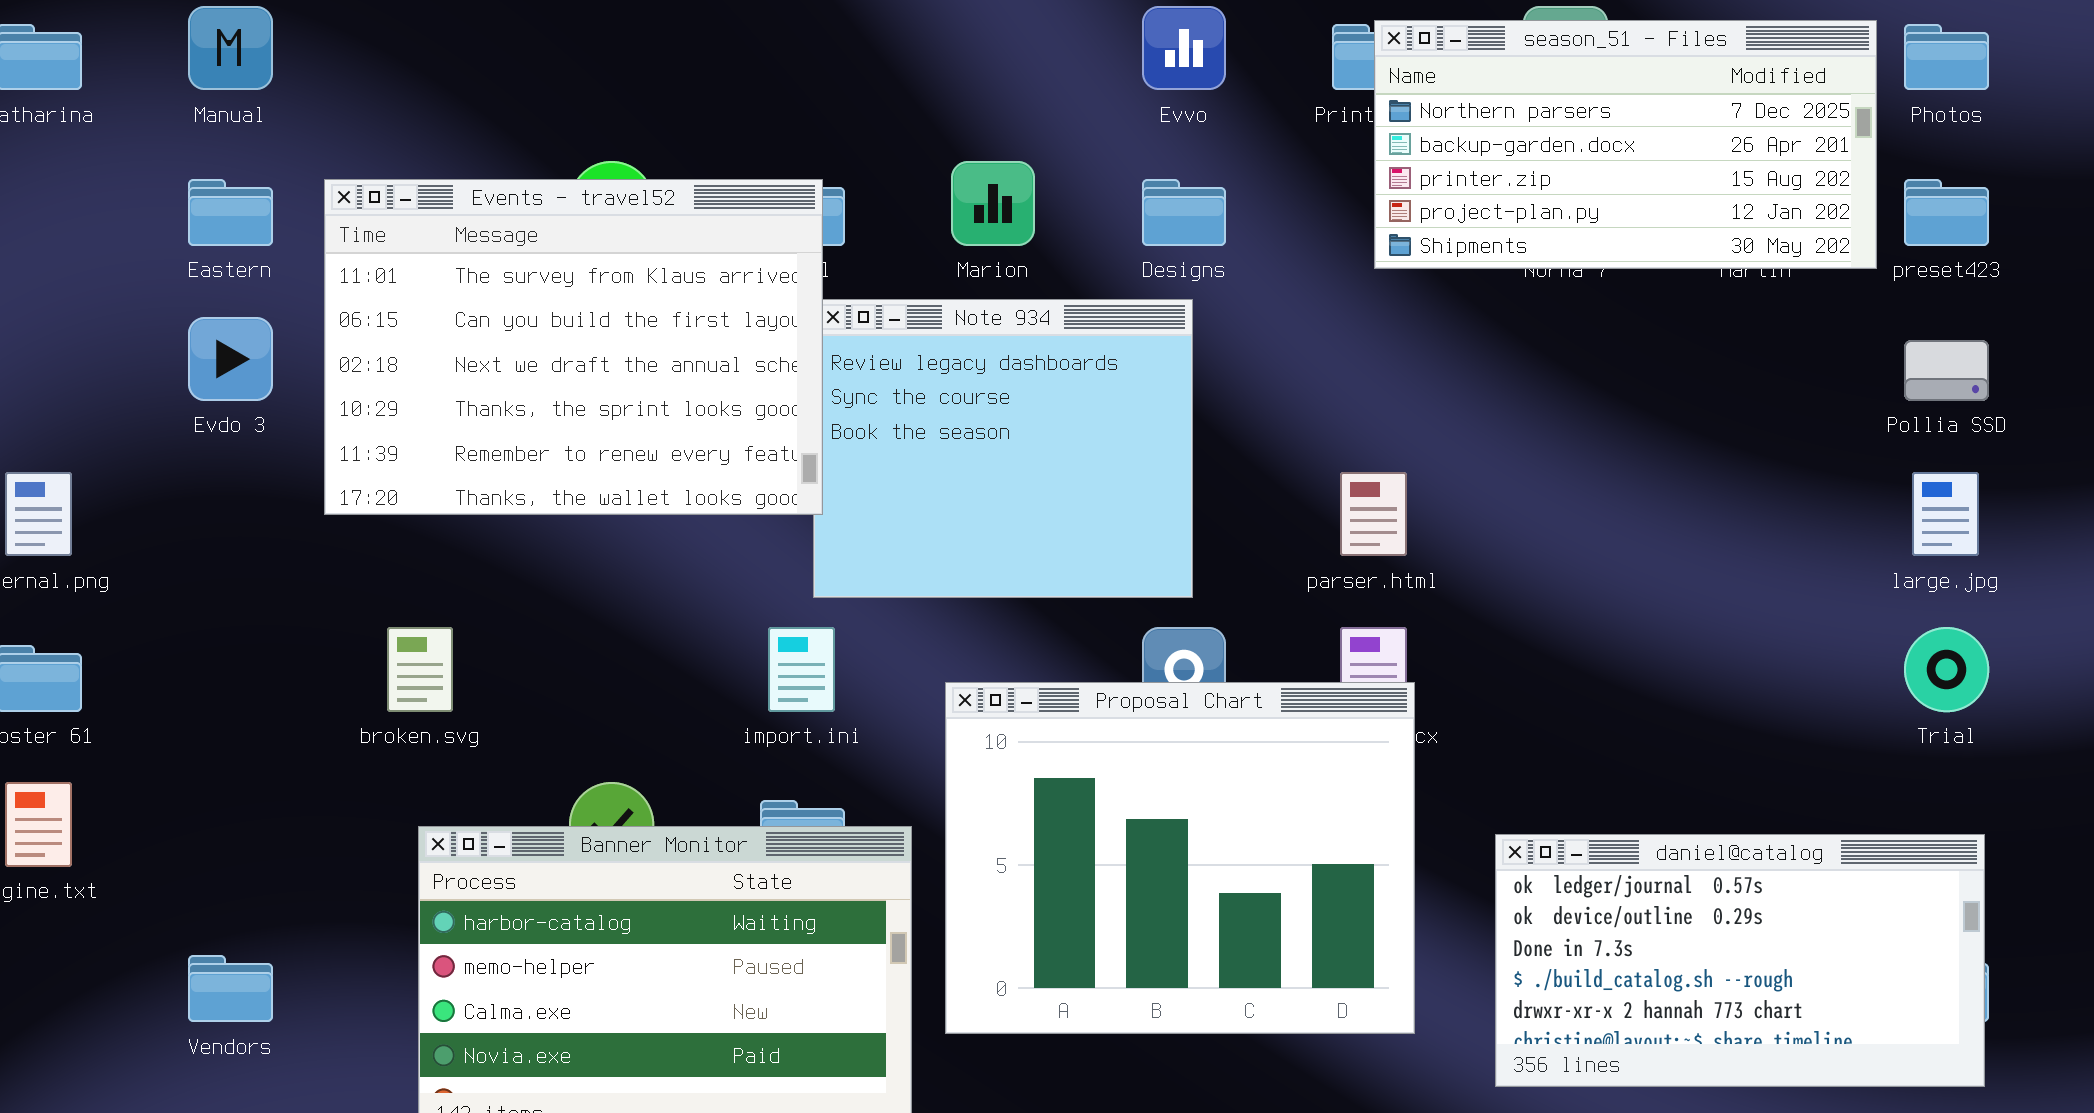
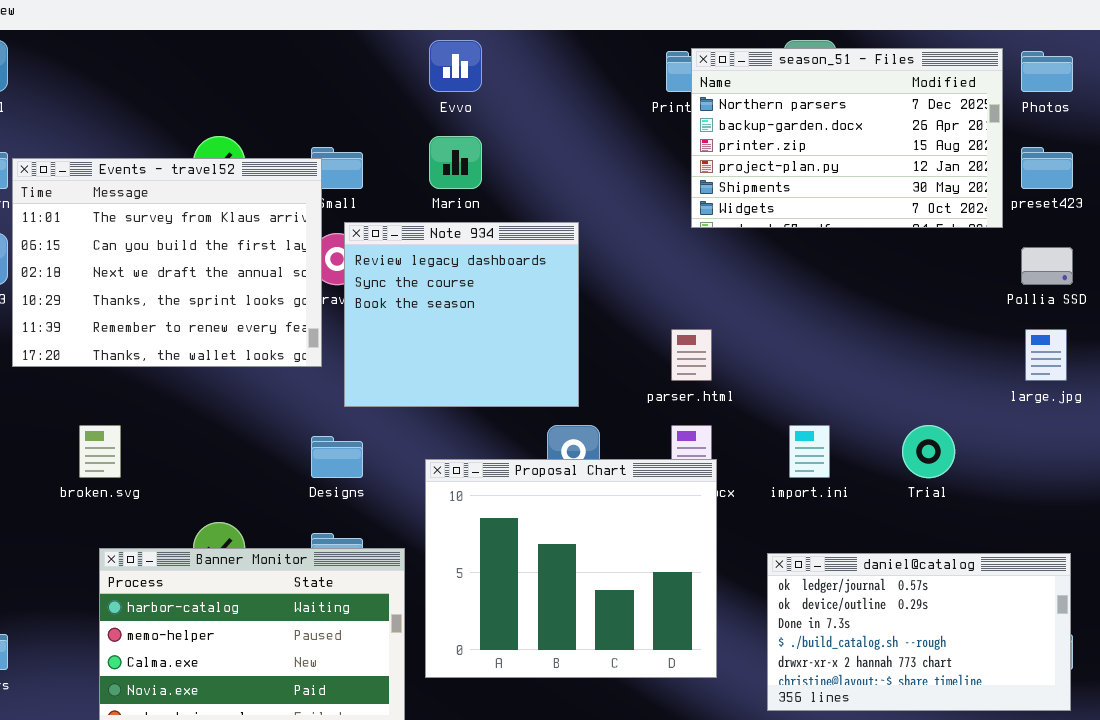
Evvo: [1142,6,1226,90] -> [429,40,482,92], moved
season_51 - Files: [1374,20,1877,269] -> [691,48,1003,228], resized
Events - travel52: [324,179,823,515] -> [12,158,322,367], moved
Designs: [1142,179,1226,246] -> [311,436,363,478], moved
import.ini: [768,627,835,712] -> [789,425,830,478], moved
Trial: [1904,627,1989,712] -> [902,425,955,478], moved

